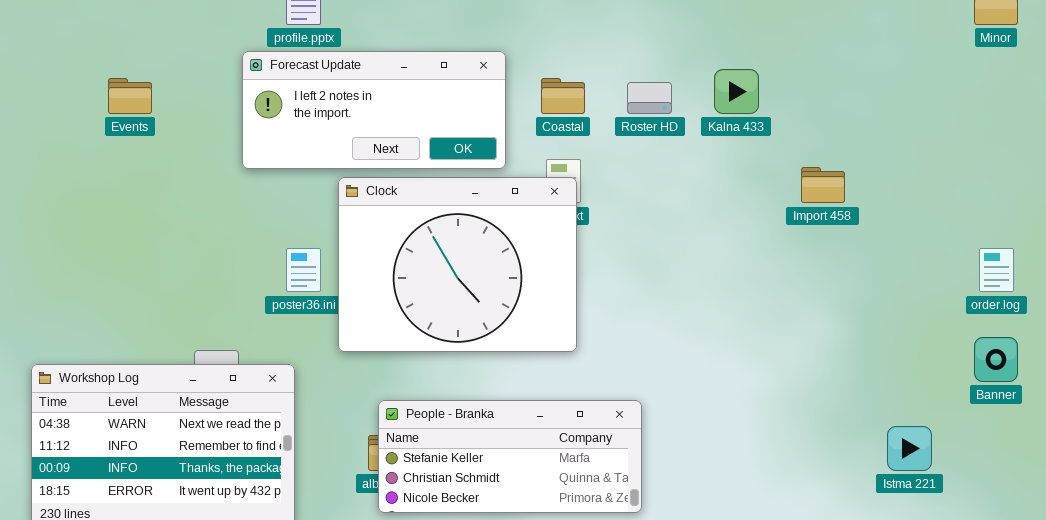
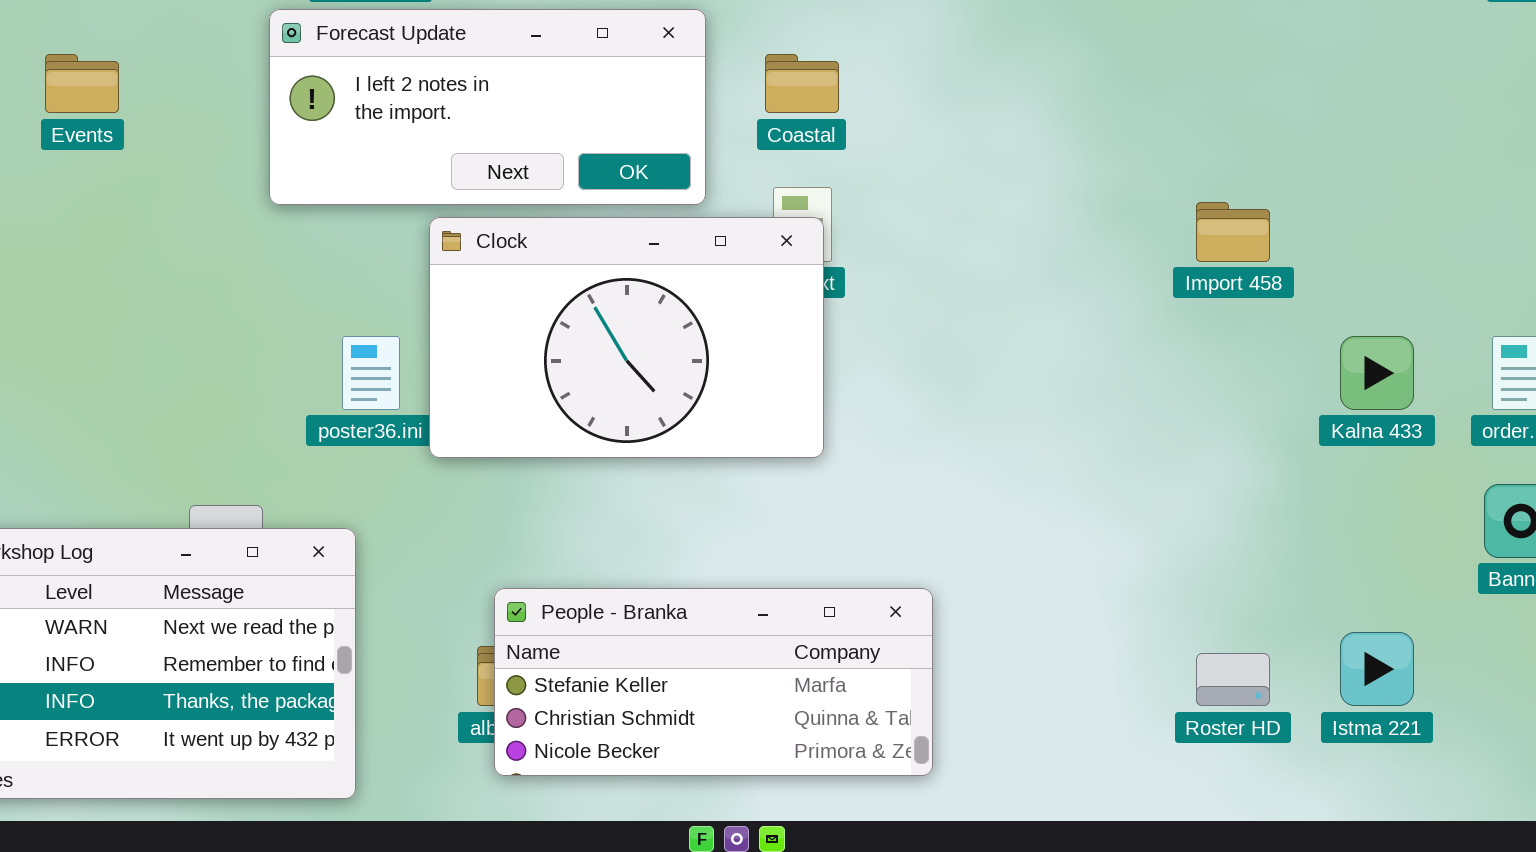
Kalna 433: [714,69,759,114] -> [1340,336,1414,410], moved
Roster HD: [627,82,672,114] -> [1196,653,1270,706], moved
Clock: [338,177,577,352] -> [429,217,824,458], resized

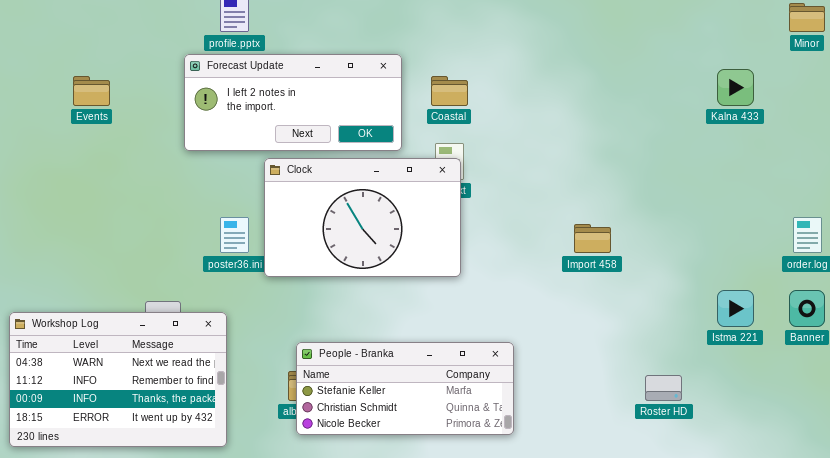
Import 458: [1196,202,1270,262] -> [574,224,611,253], moved
Kalna 433: [1340,336,1414,410] -> [717,69,754,106], moved
Istma 221: [1340,632,1414,706] -> [717,290,754,327], moved

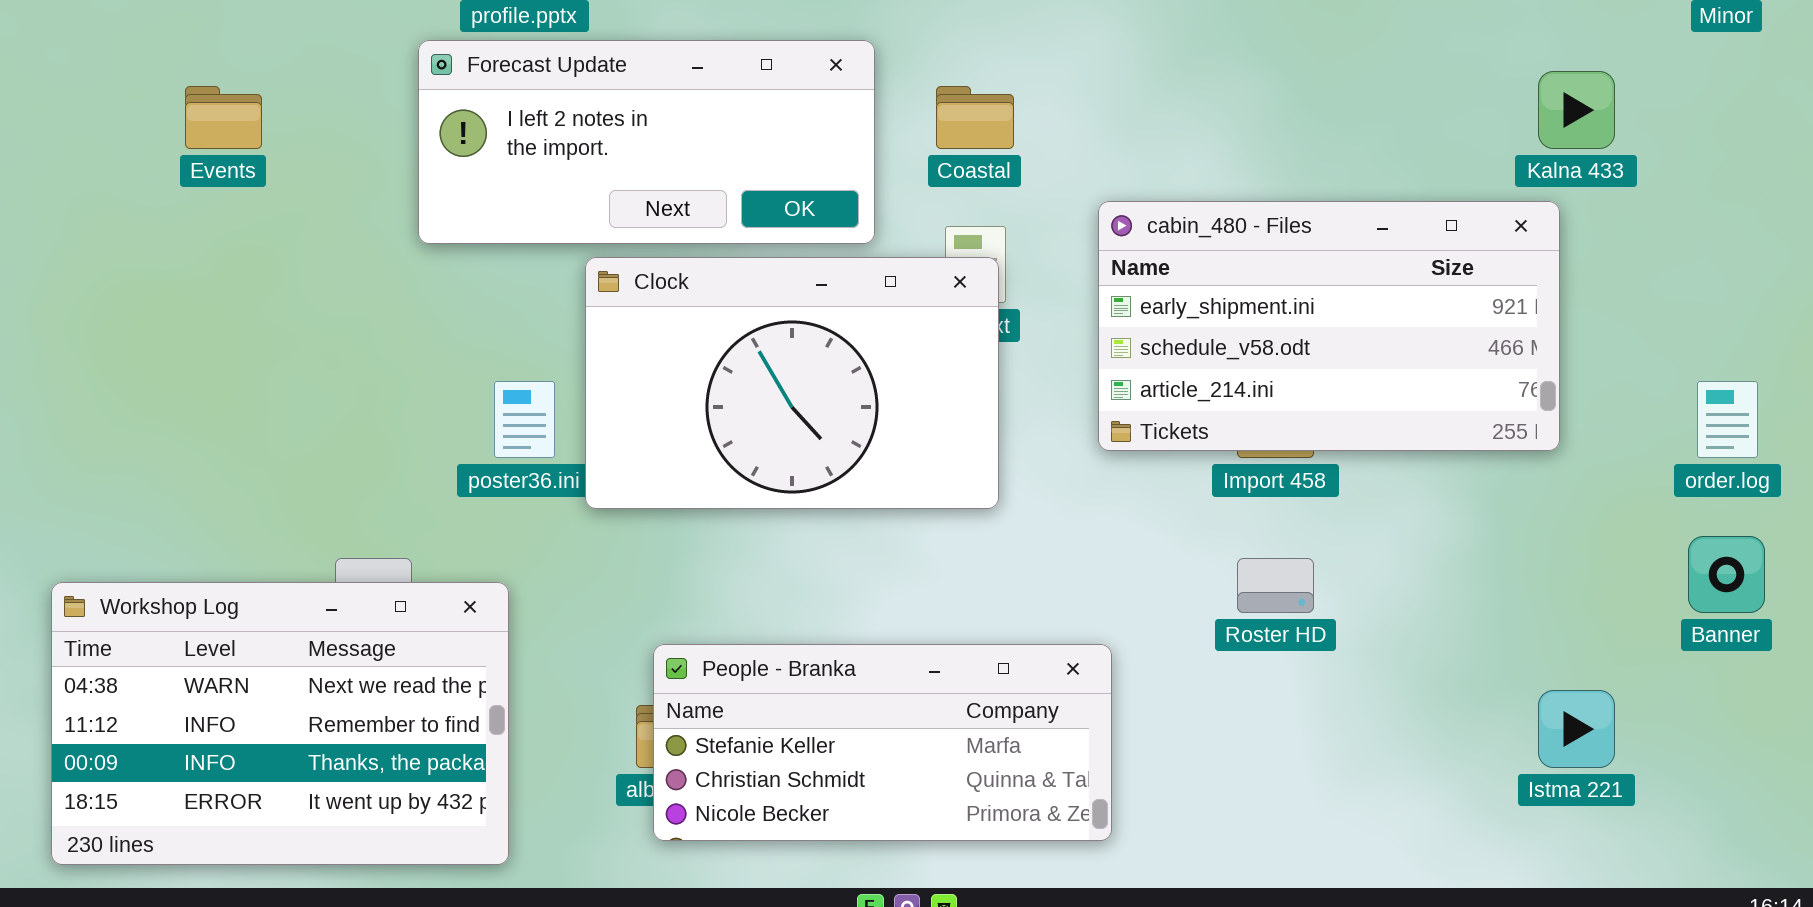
cabin_480 - Files: none -> [1098,201,1560,451], opened
Istma 221: [717,290,754,327] -> [1538,690,1615,768], moved
Roster HD: [645,375,682,401] -> [1237,558,1314,613], moved

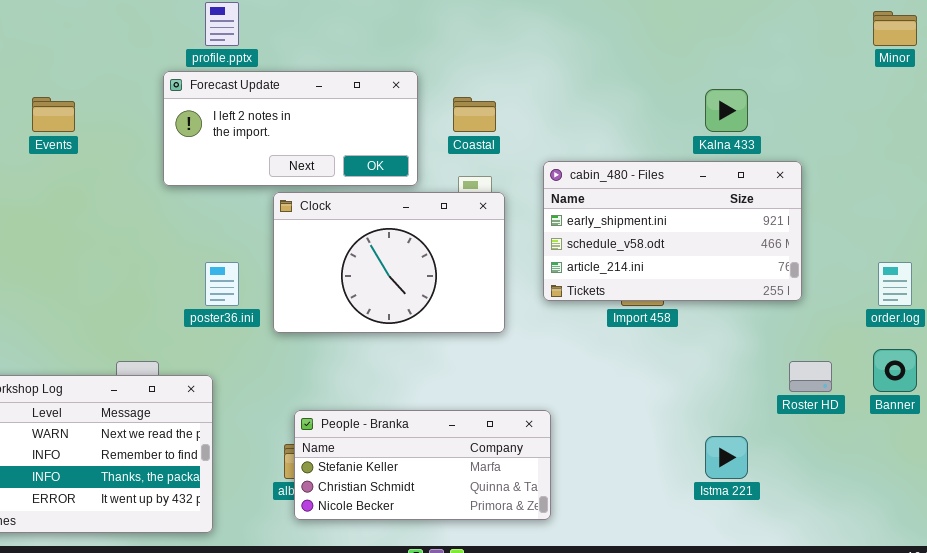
Kalna 433: [1538,71,1615,149] -> [705,89,748,132], moved
Clock: [585,257,999,509] -> [273,192,505,333], moved
Roster HD: [1237,558,1314,613] -> [789,361,832,392], moved
Istma 221: [1538,690,1615,768] -> [705,436,748,479], moved

